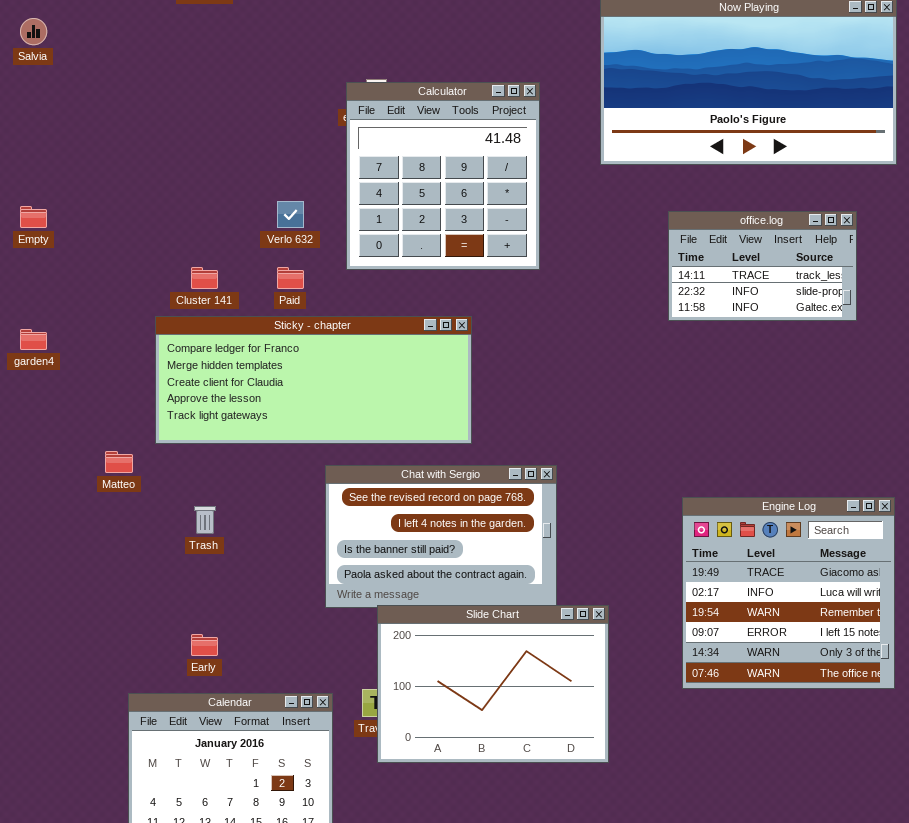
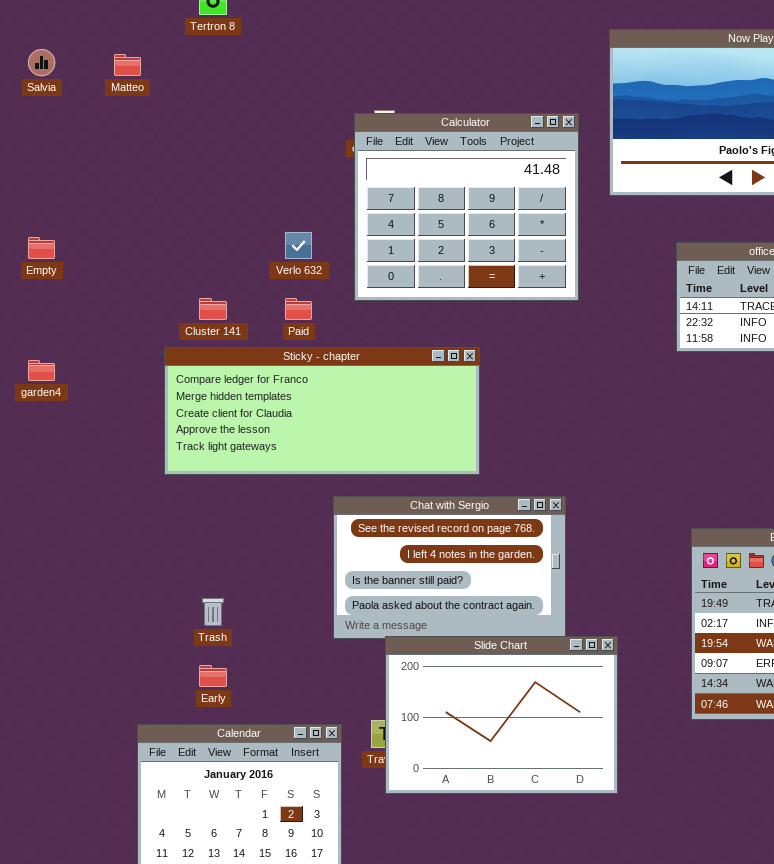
Calculator: [346,82,540,270] -> [354,113,579,301], resized
Matteo: [105,451,133,473] -> [114,54,141,76], moved
Trash: [194,506,216,534] -> [202,598,224,626], moved

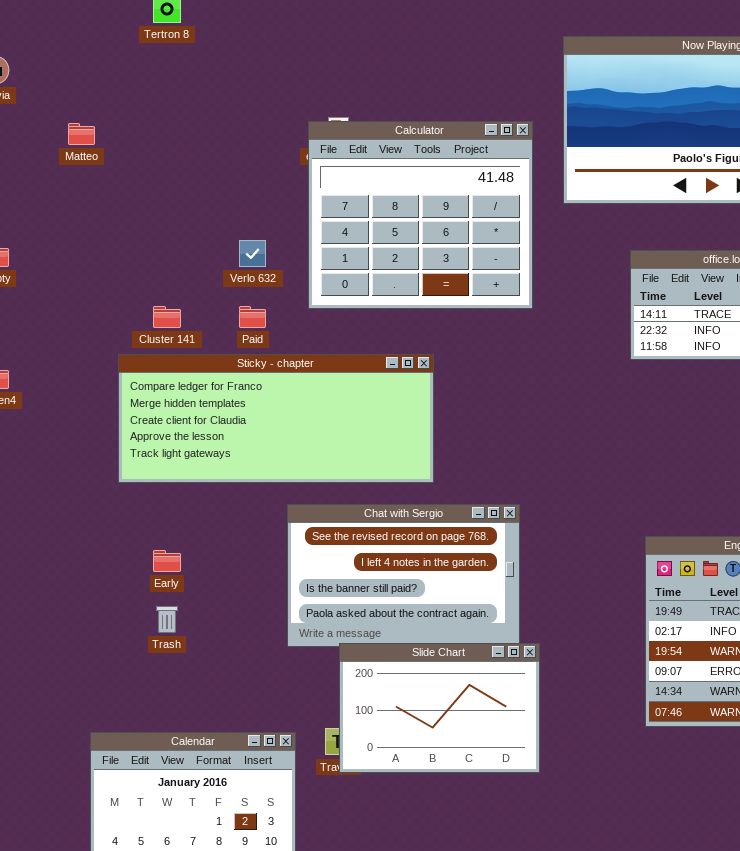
Matteo: [114,54,141,76] -> [68,123,95,145], moved
Slide Chart: [385,636,618,794] -> [339,643,540,773], resized
Early: [199,665,227,687] -> [153,550,181,572], moved

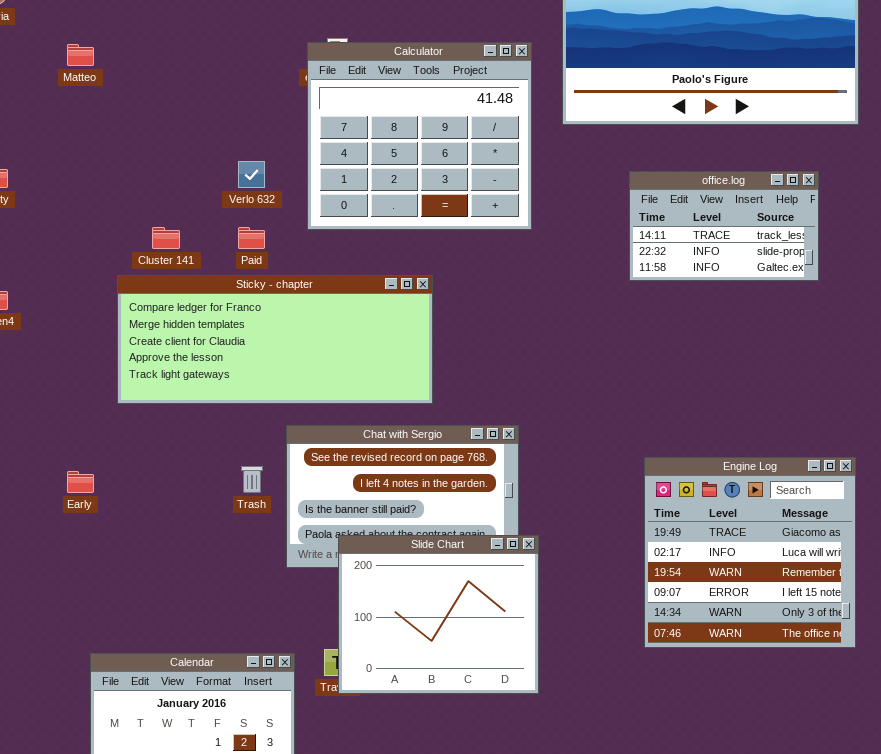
Early: [153,550,181,572] -> [67,471,94,493], moved
Trash: [156,606,178,633] -> [241,466,263,493], moved
Slide Chart: [339,643,540,773] -> [338,535,539,694], resized

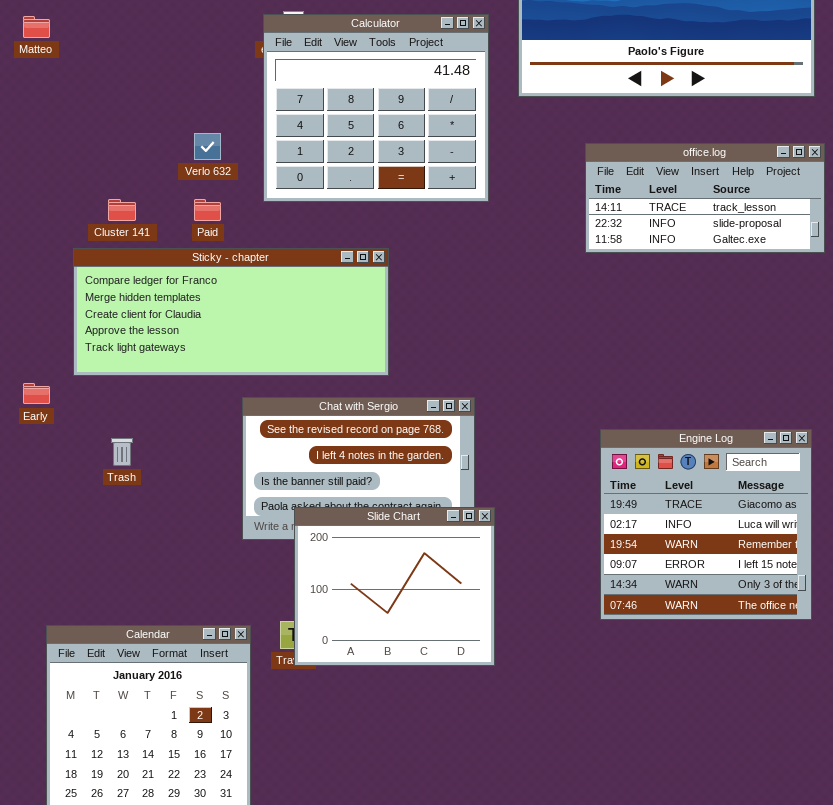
office.log: [629,171,819,281] -> [585,143,825,253], resized
Trash: [241,466,263,493] -> [111,438,133,466], moved
Early: [67,471,94,493] -> [23,383,50,404], moved

